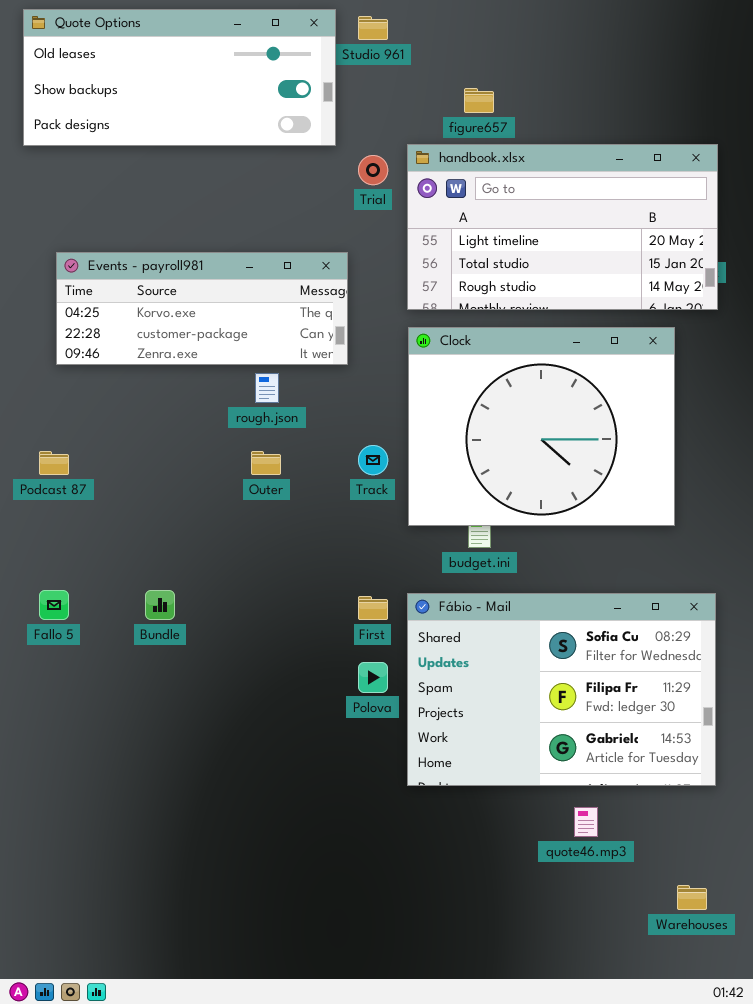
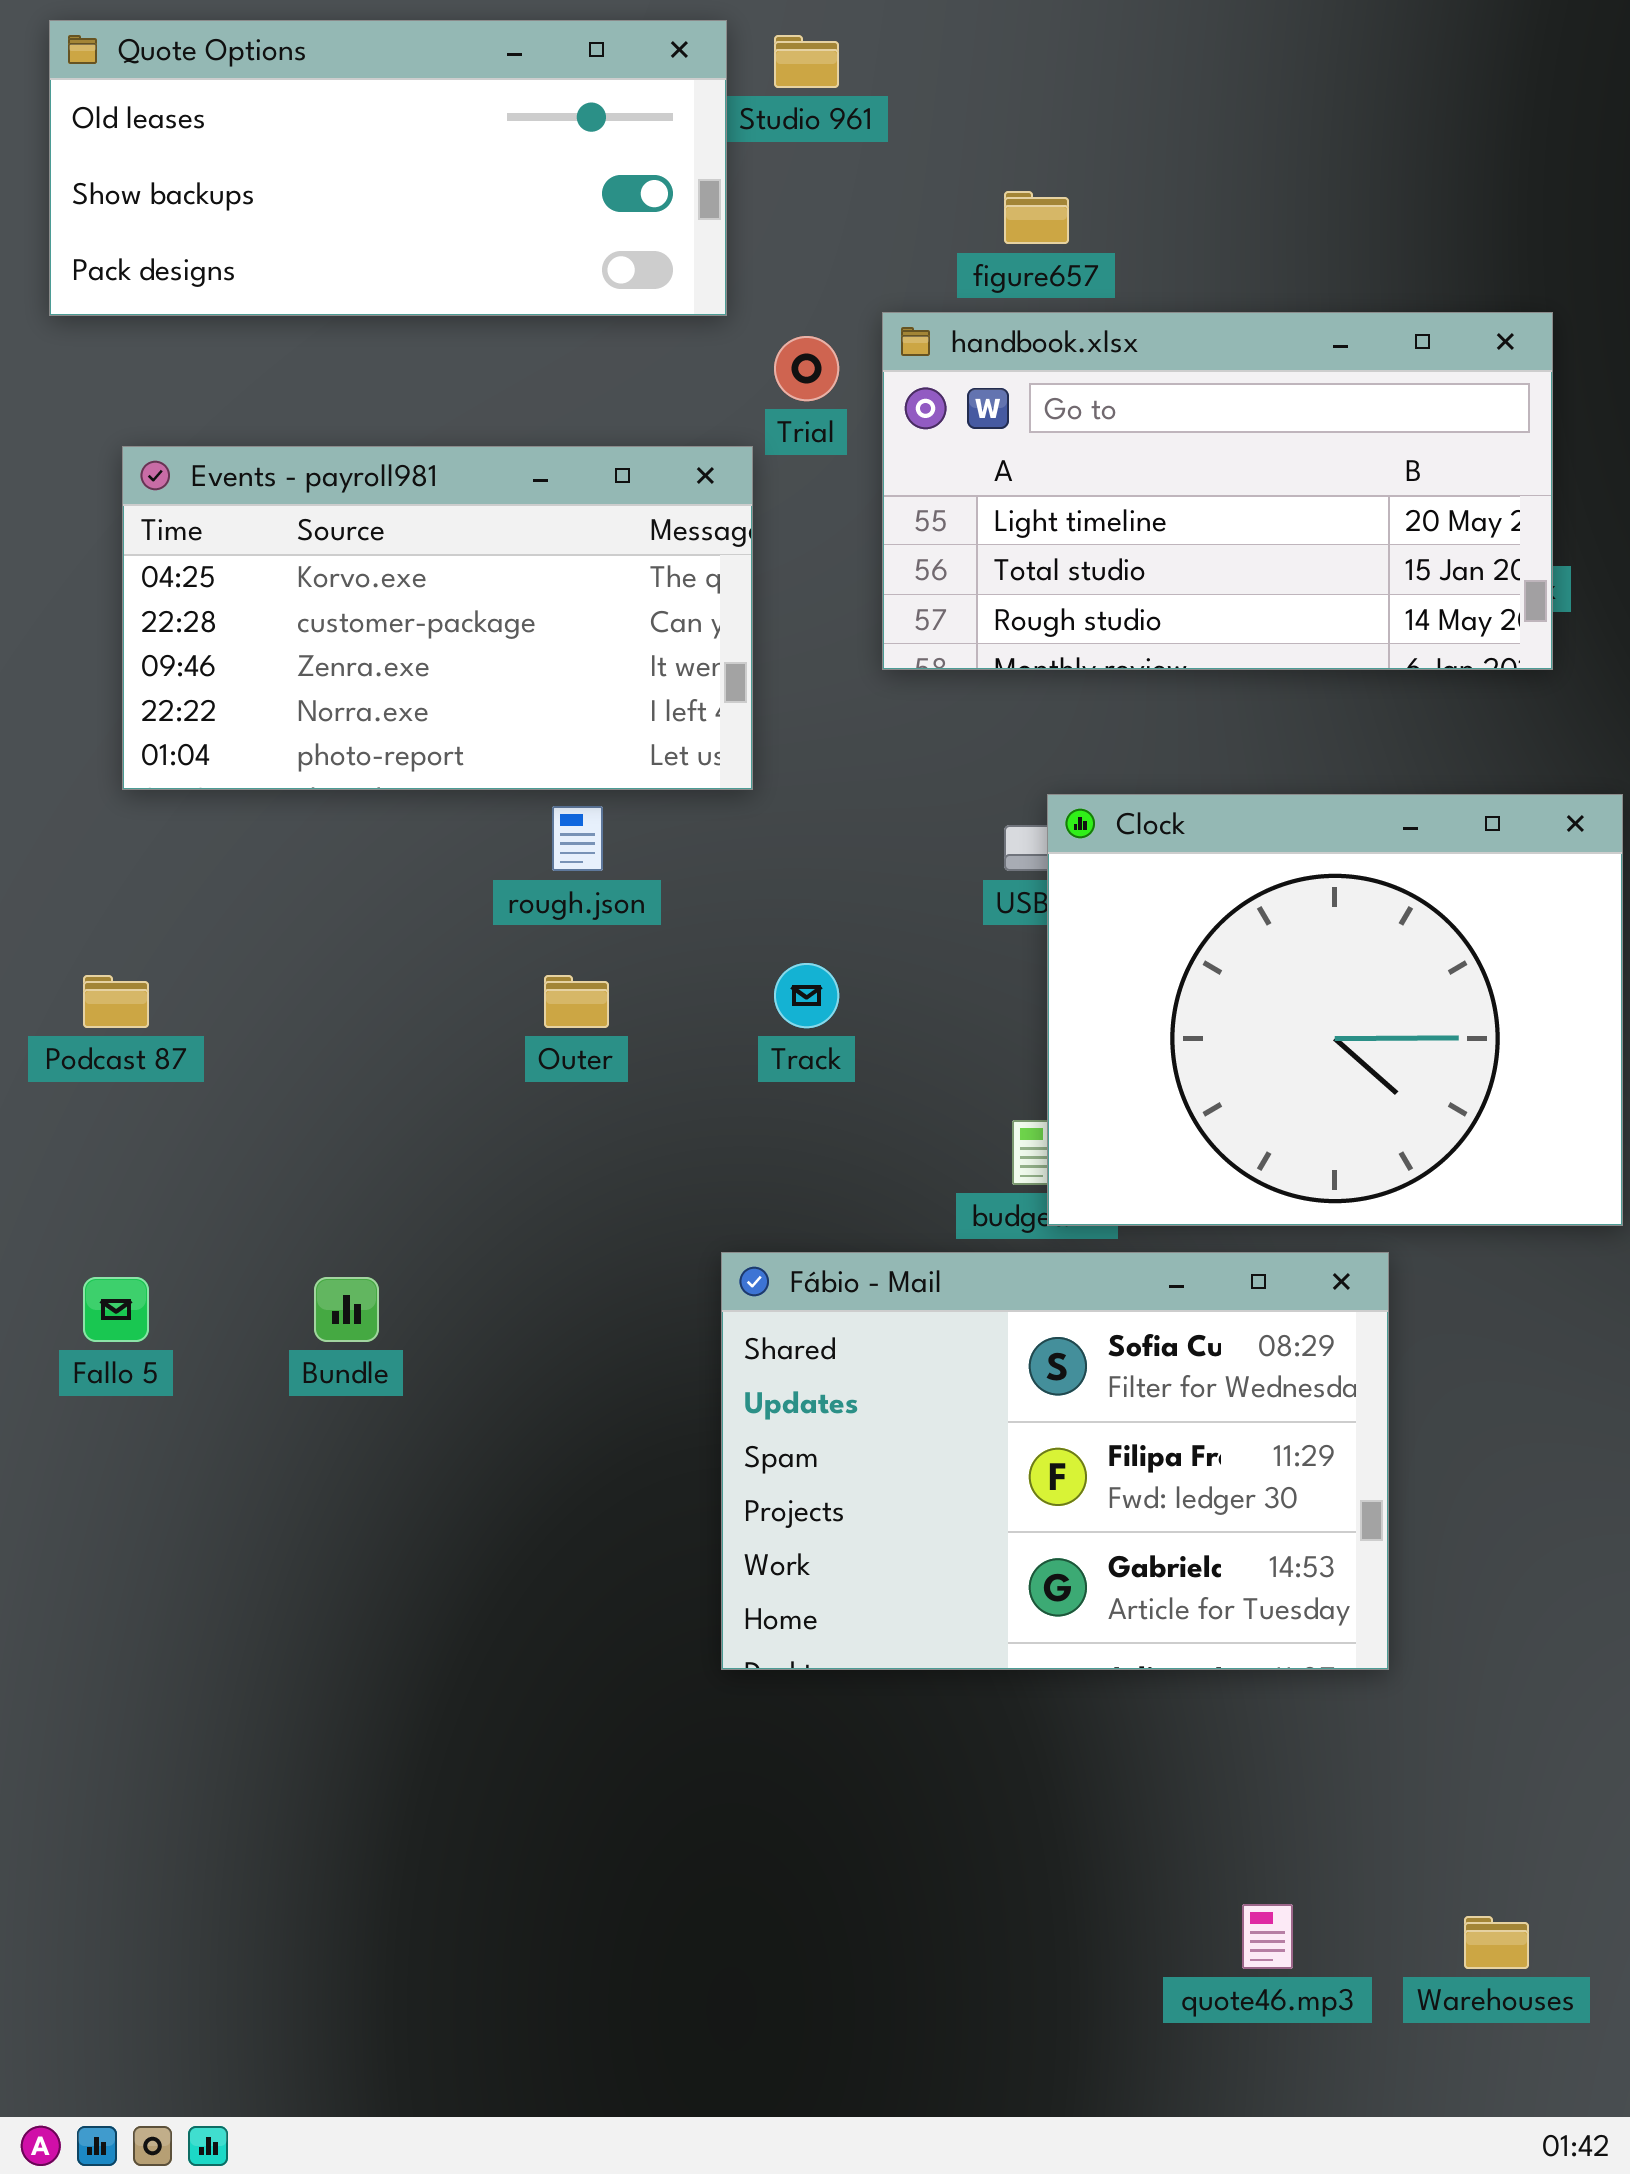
Events - payroll981: [56,252,348,365] -> [122,446,753,790], resized
Clock: [408,327,675,526] -> [1047,794,1623,1226], moved
Fábio - Mail: [407,593,716,786] -> [721,1252,1389,1670], moved
quote46.mp3: [574,807,598,837] -> [1242,1904,1293,1969], moved

